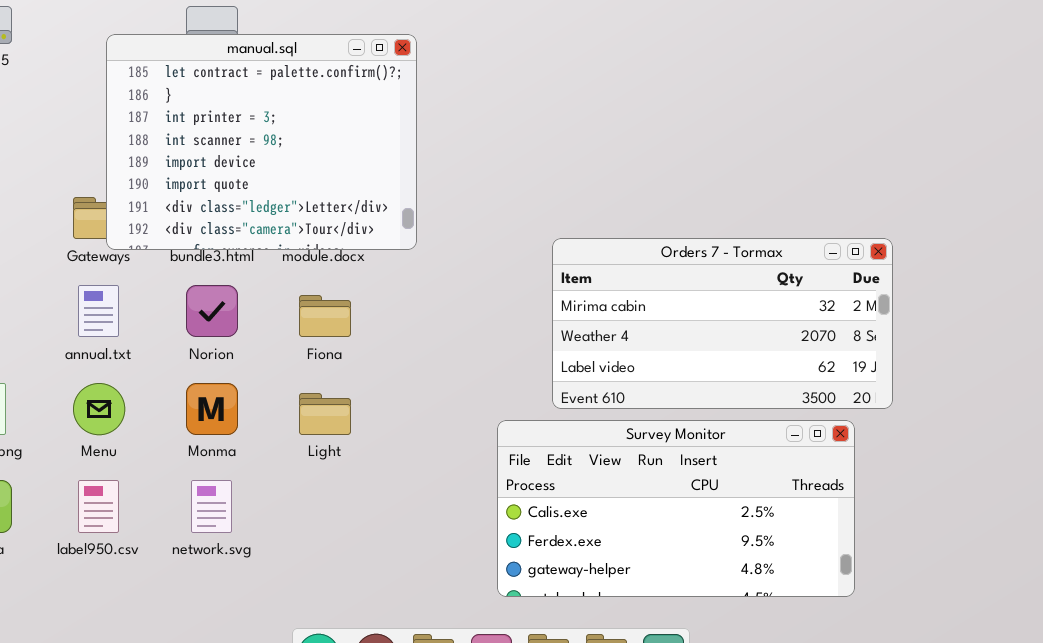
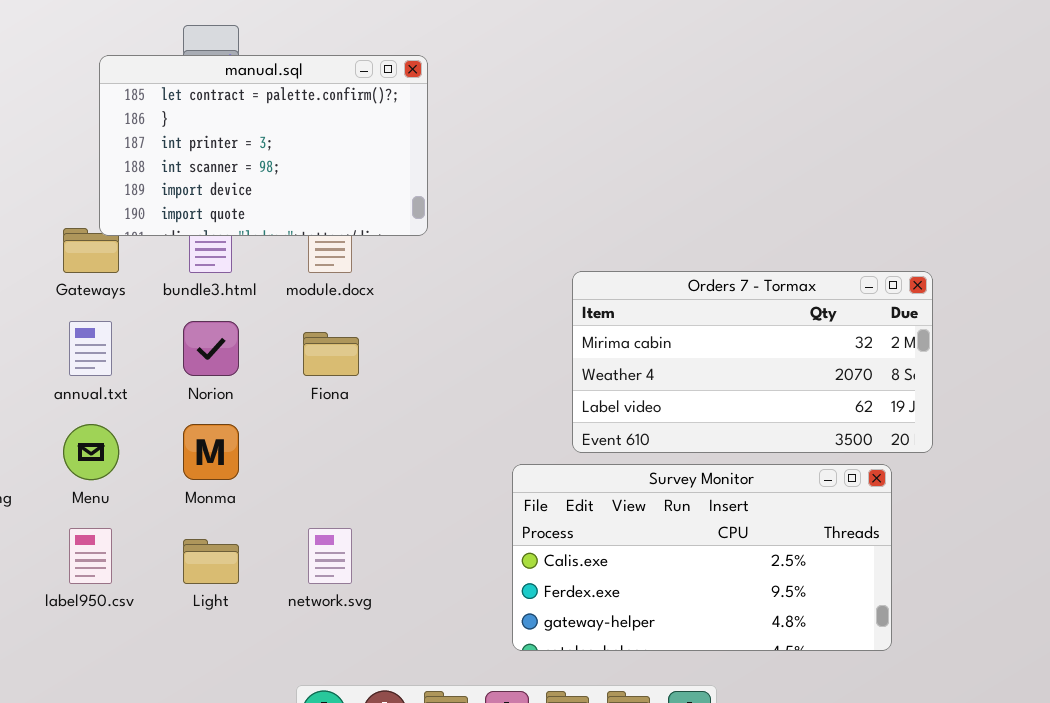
manual.sql: [106,34,417,250] -> [99,55,428,236], resized
Light: [299,393,351,435] -> [183,539,239,584], moved
network.svg: [191,480,232,533] -> [308,528,352,584], moved

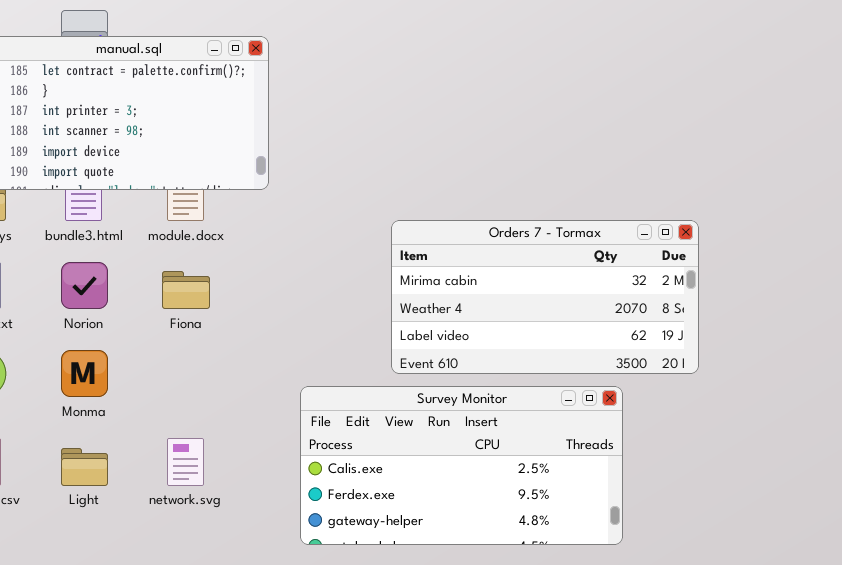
Survey Monitor: [512,464,892,651] -> [300,386,623,545], moved

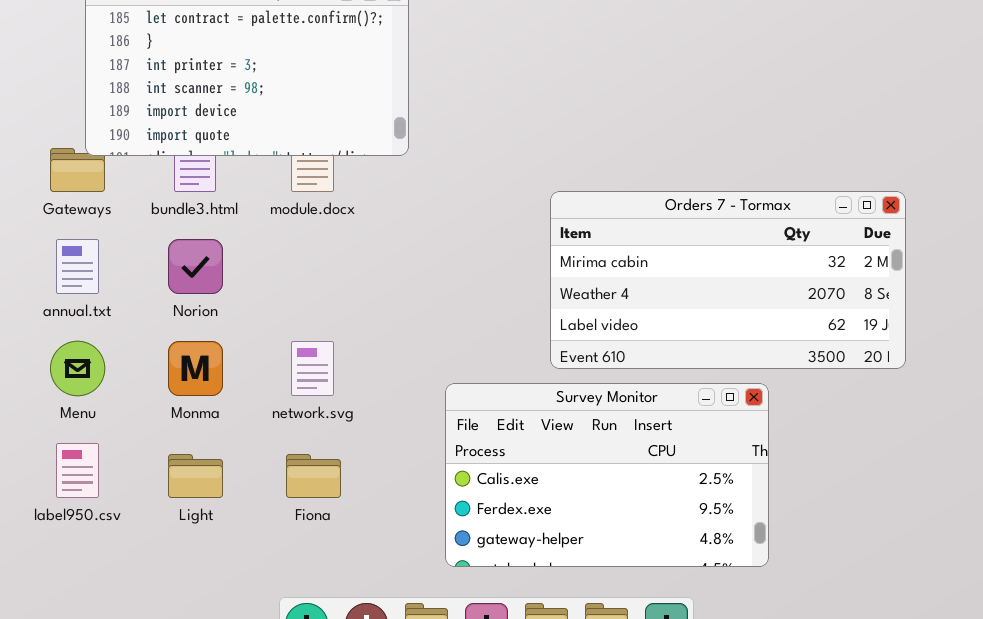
Fiona: [162,271,210,309] -> [286,454,341,498], moved
Survey Monitor: [300,386,623,545] -> [445,383,769,567], resized
network.svg: [167,438,204,486] -> [291,341,334,396], moved

